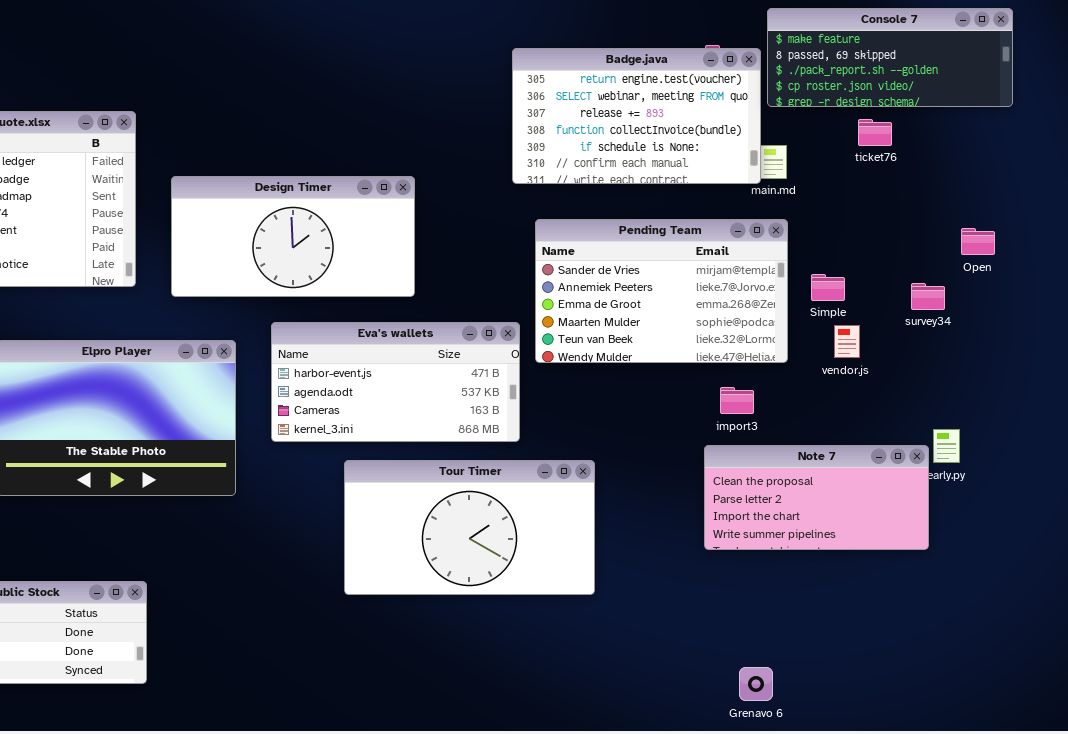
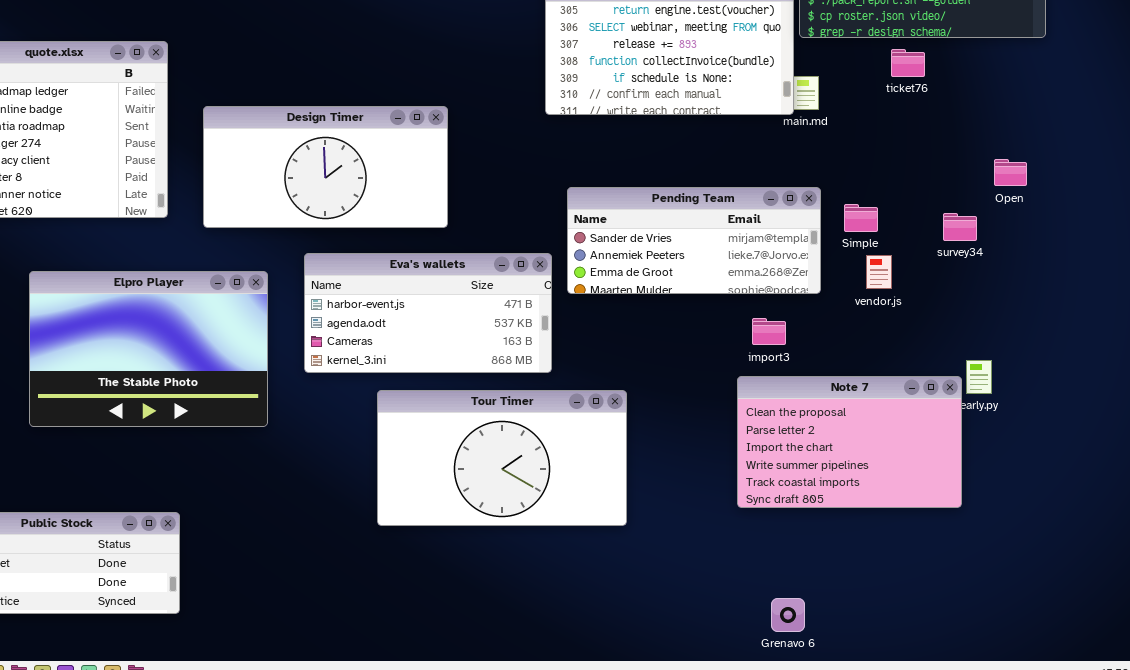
Pending Team: [535,219,788,363] -> [567,187,821,294], resized
Note 7: [704,445,929,550] -> [737,376,962,508], resized

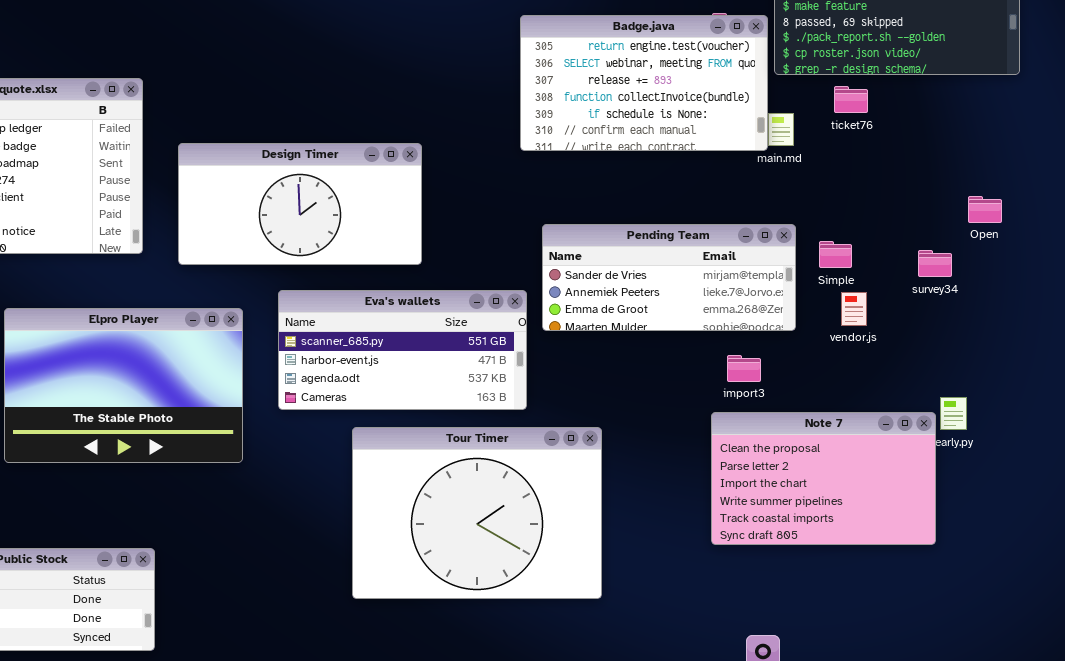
ticket76: [891,49,925,77] -> [834,86,868,113], moved
Eva's wallets: [304,253,552,373] -> [278,290,527,410], scrolled up 1 row
Tour Timer: [377,390,627,526] -> [352,427,602,599], resized

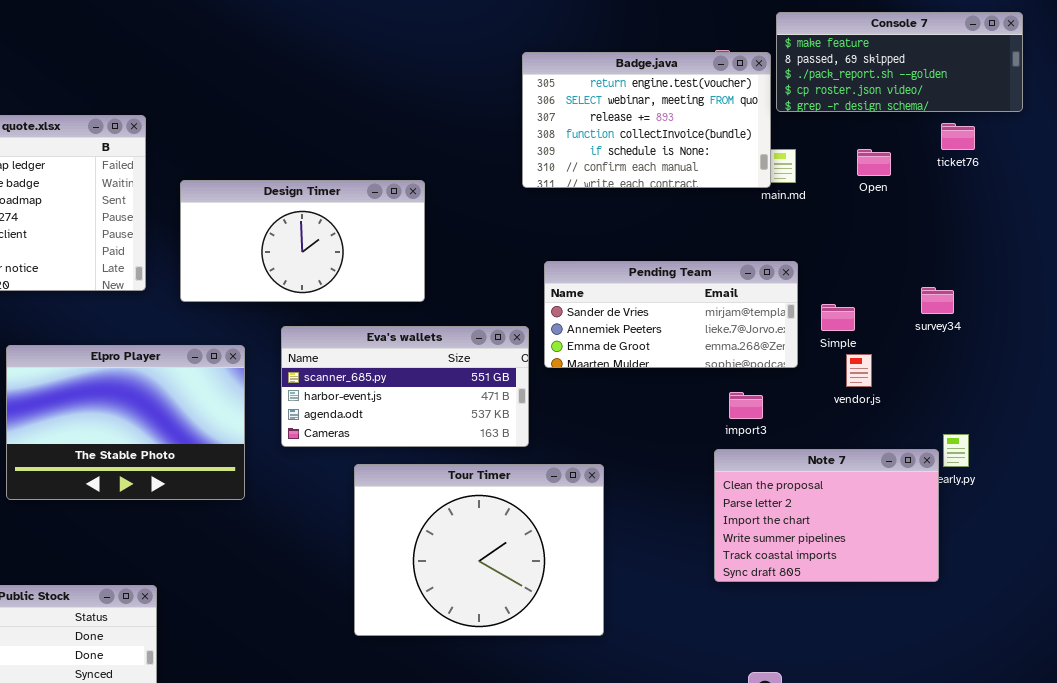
ticket76: [834,86,868,113] -> [941,123,975,150], moved
Open: [968,196,1002,223] -> [857,149,891,176], moved
Simple: [819,241,852,268] -> [821,304,855,331], moved
vendor.js: [841,292,867,326] -> [846,354,872,387], moved

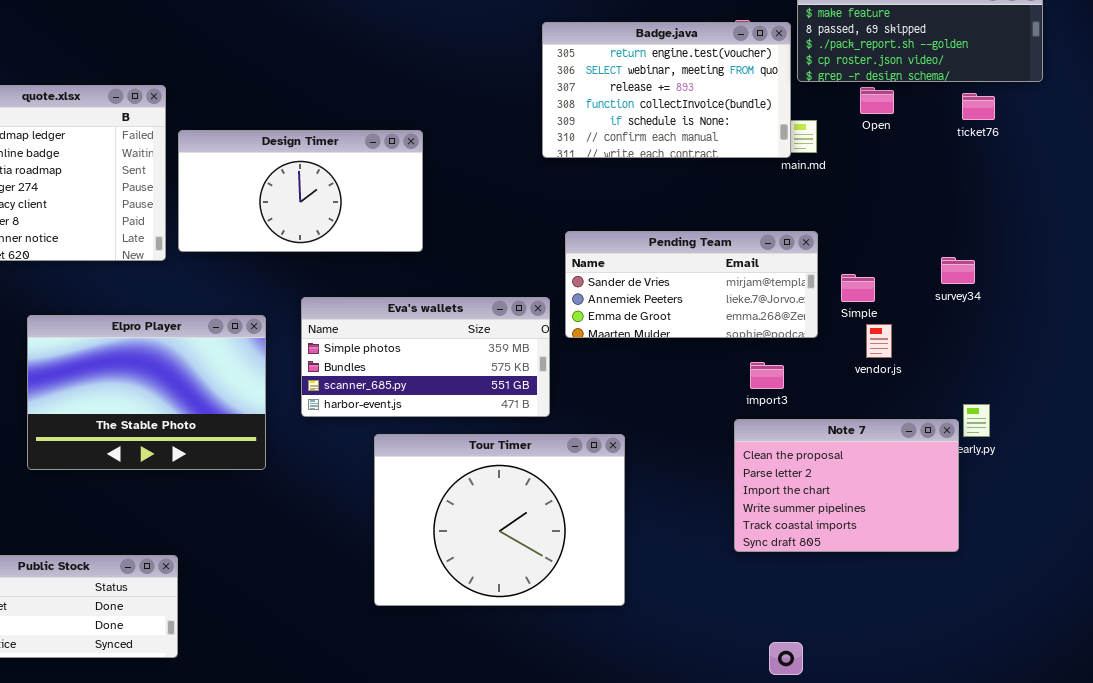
Open: [857,149,891,176] -> [860,87,894,114], moved
Design Timer: [180,180,425,302] -> [178,130,423,252], moved
Eva's wallets: [281,326,529,447] -> [301,297,550,417], scrolled up 2 rows

